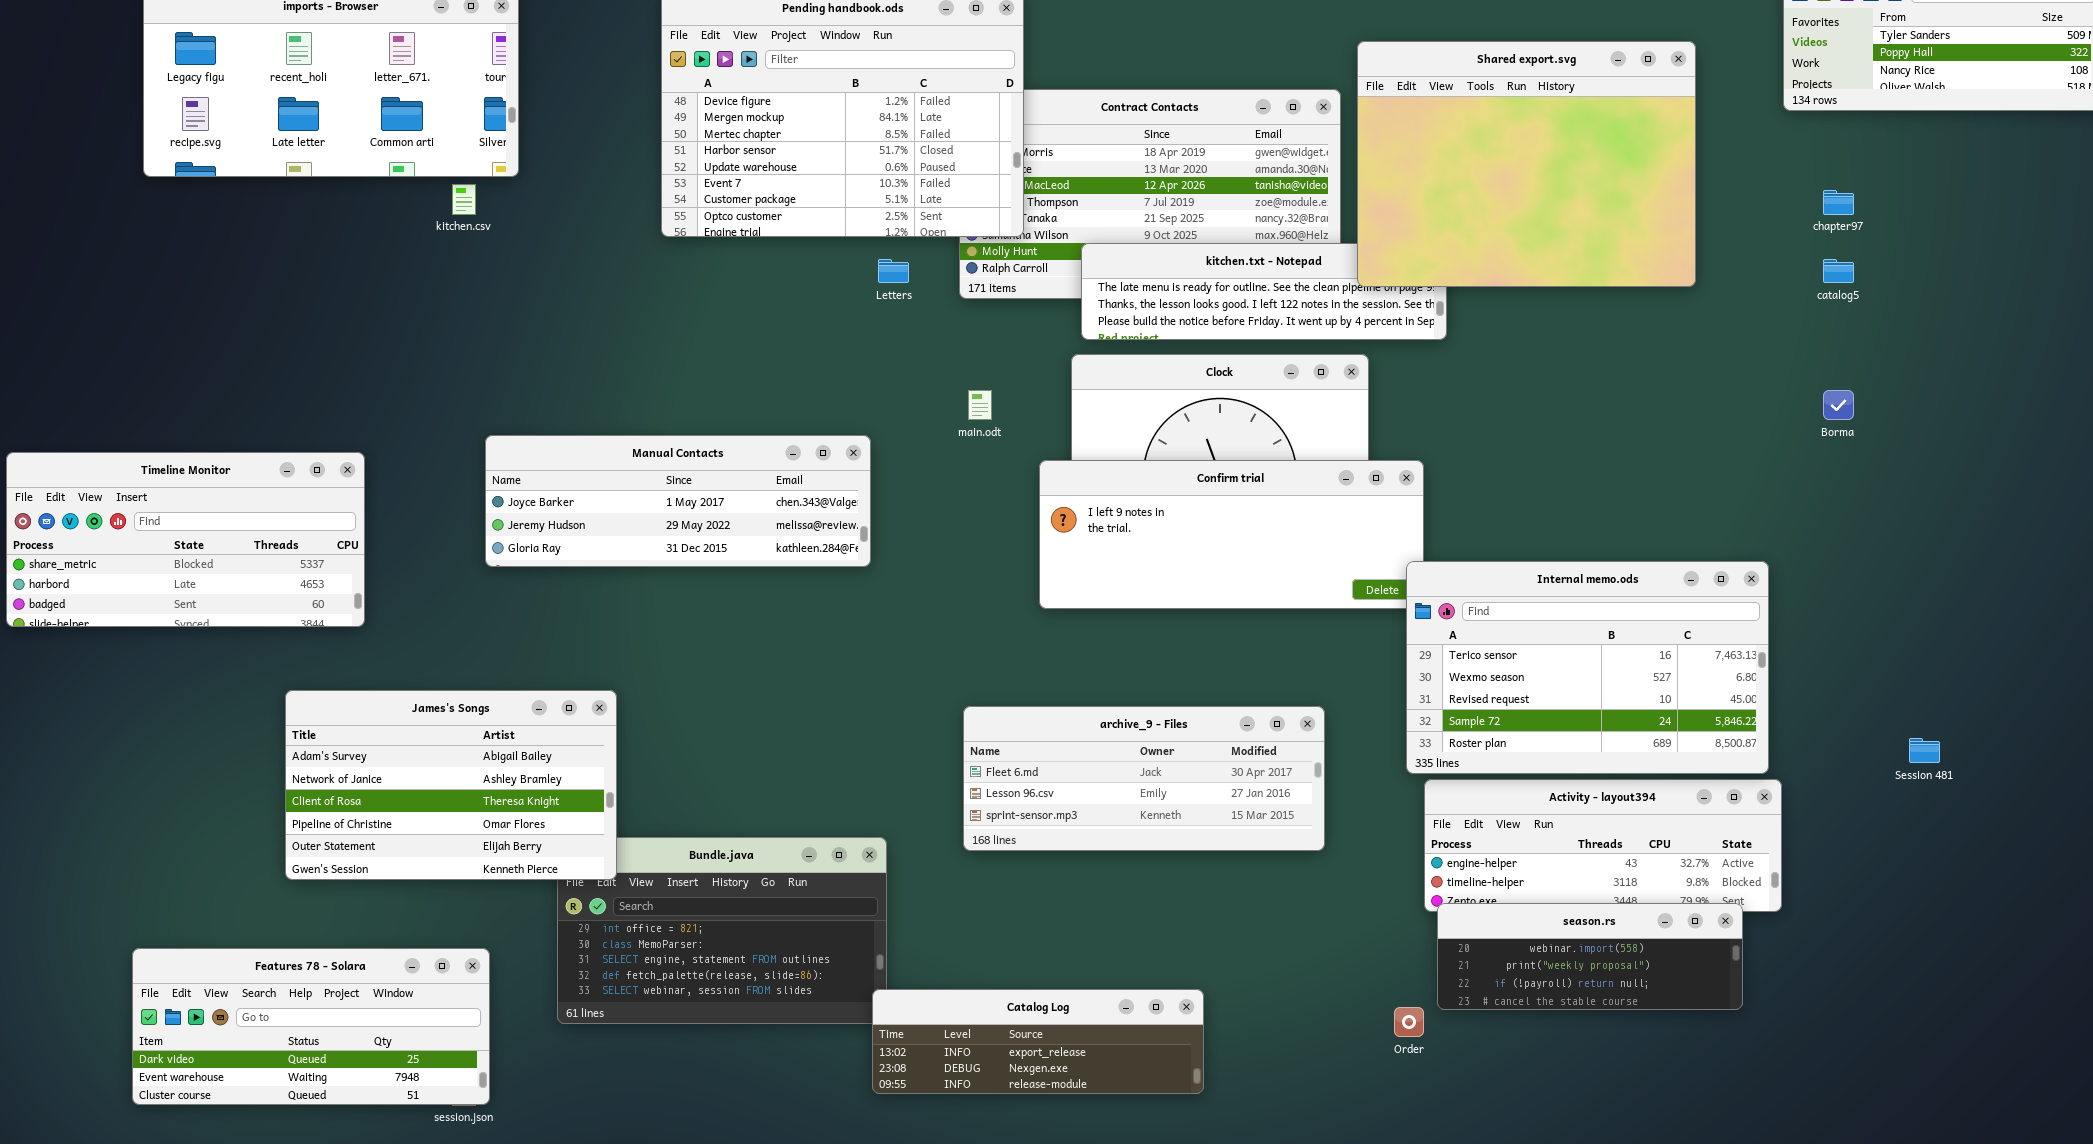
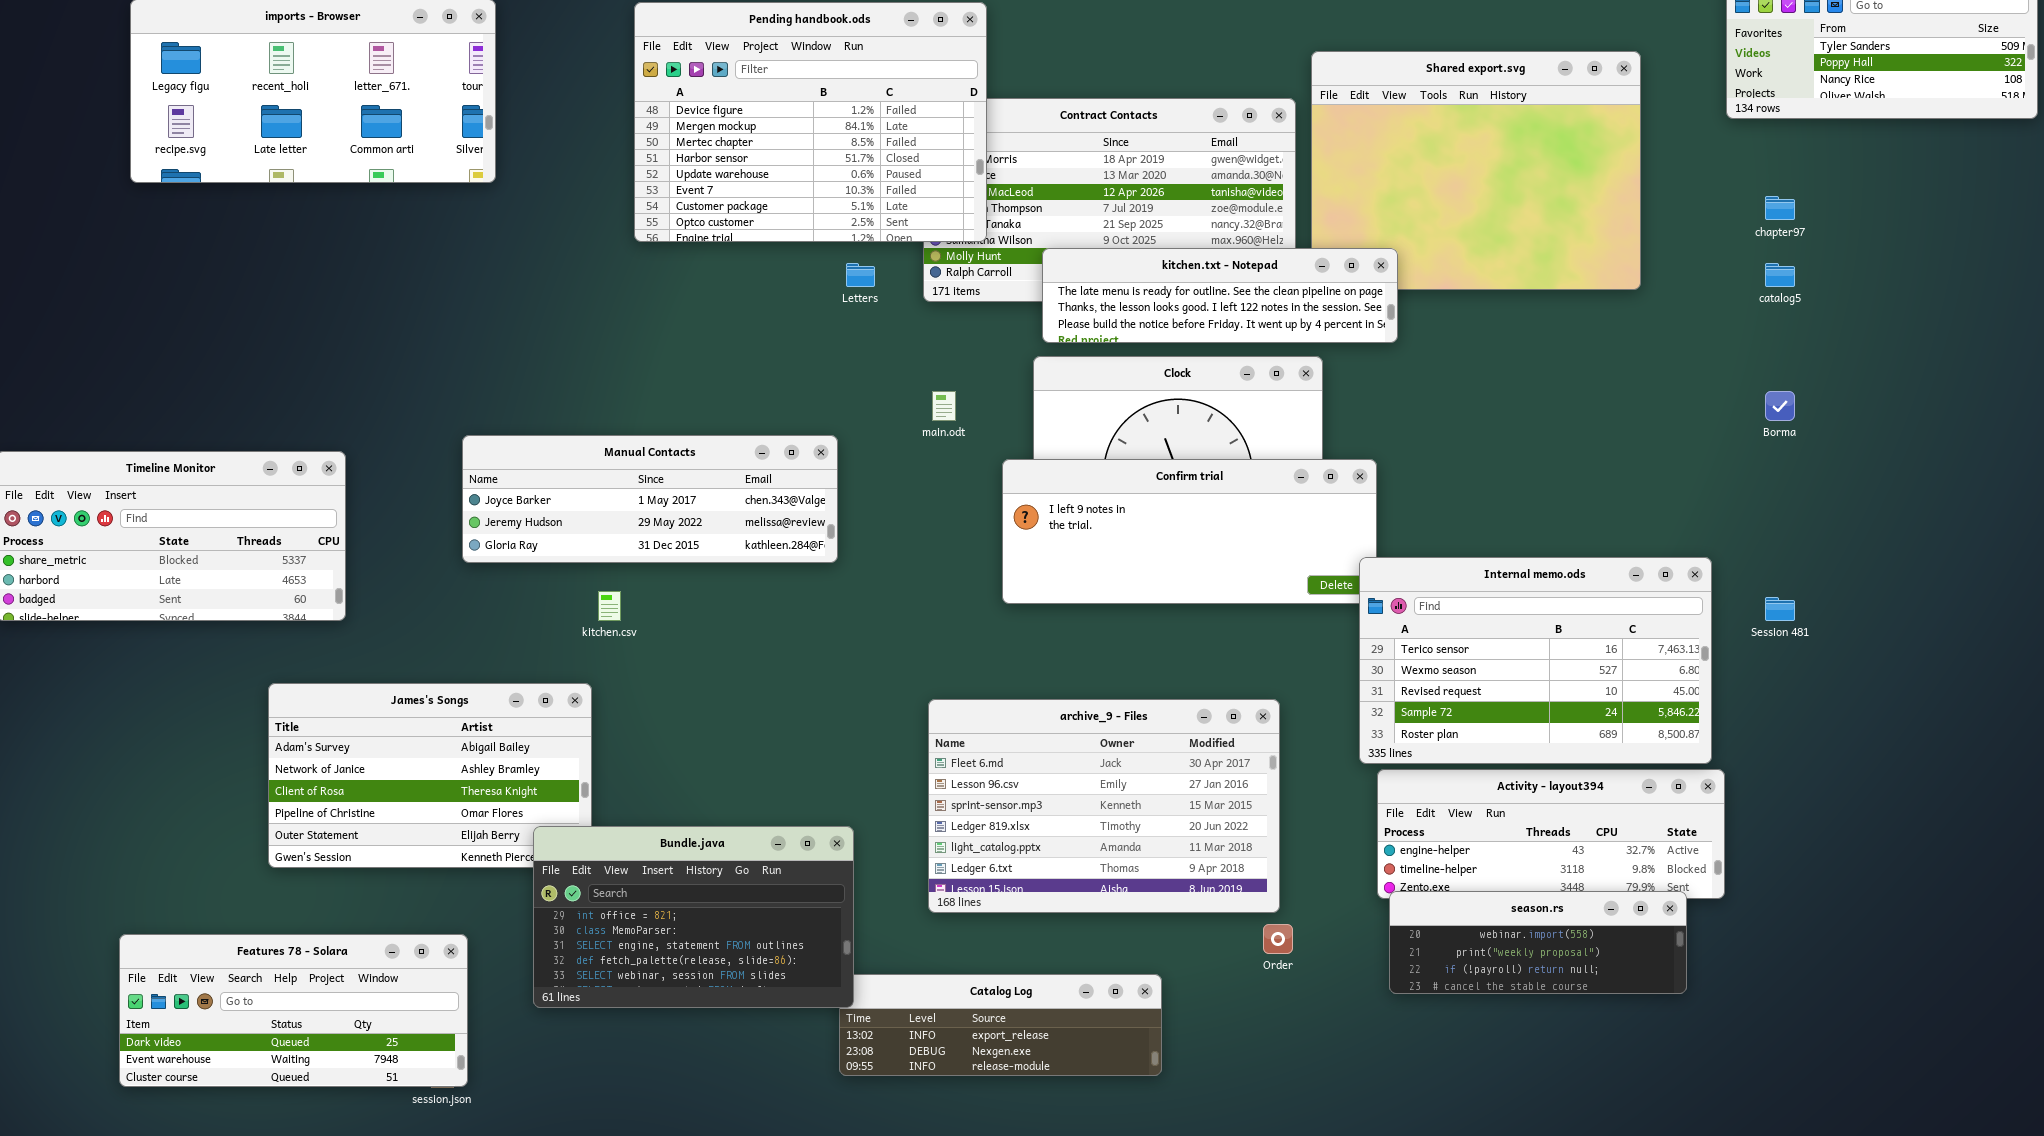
kitchen.csv: [452,184,476,215] -> [598,591,621,621], moved
kitchen.txt - Notepad: [1081,243,1447,340] -> [1042,248,1398,343], raised
archive_9 - Files: [963,706,1325,851] -> [928,699,1280,913], resized
Session 481: [1909,738,1940,763] -> [1765,597,1795,621], moved
Bundle.java: [557,837,887,1024] -> [533,826,854,1008], raised
Order: [1394,1007,1424,1037] -> [1263,924,1293,954], moved

